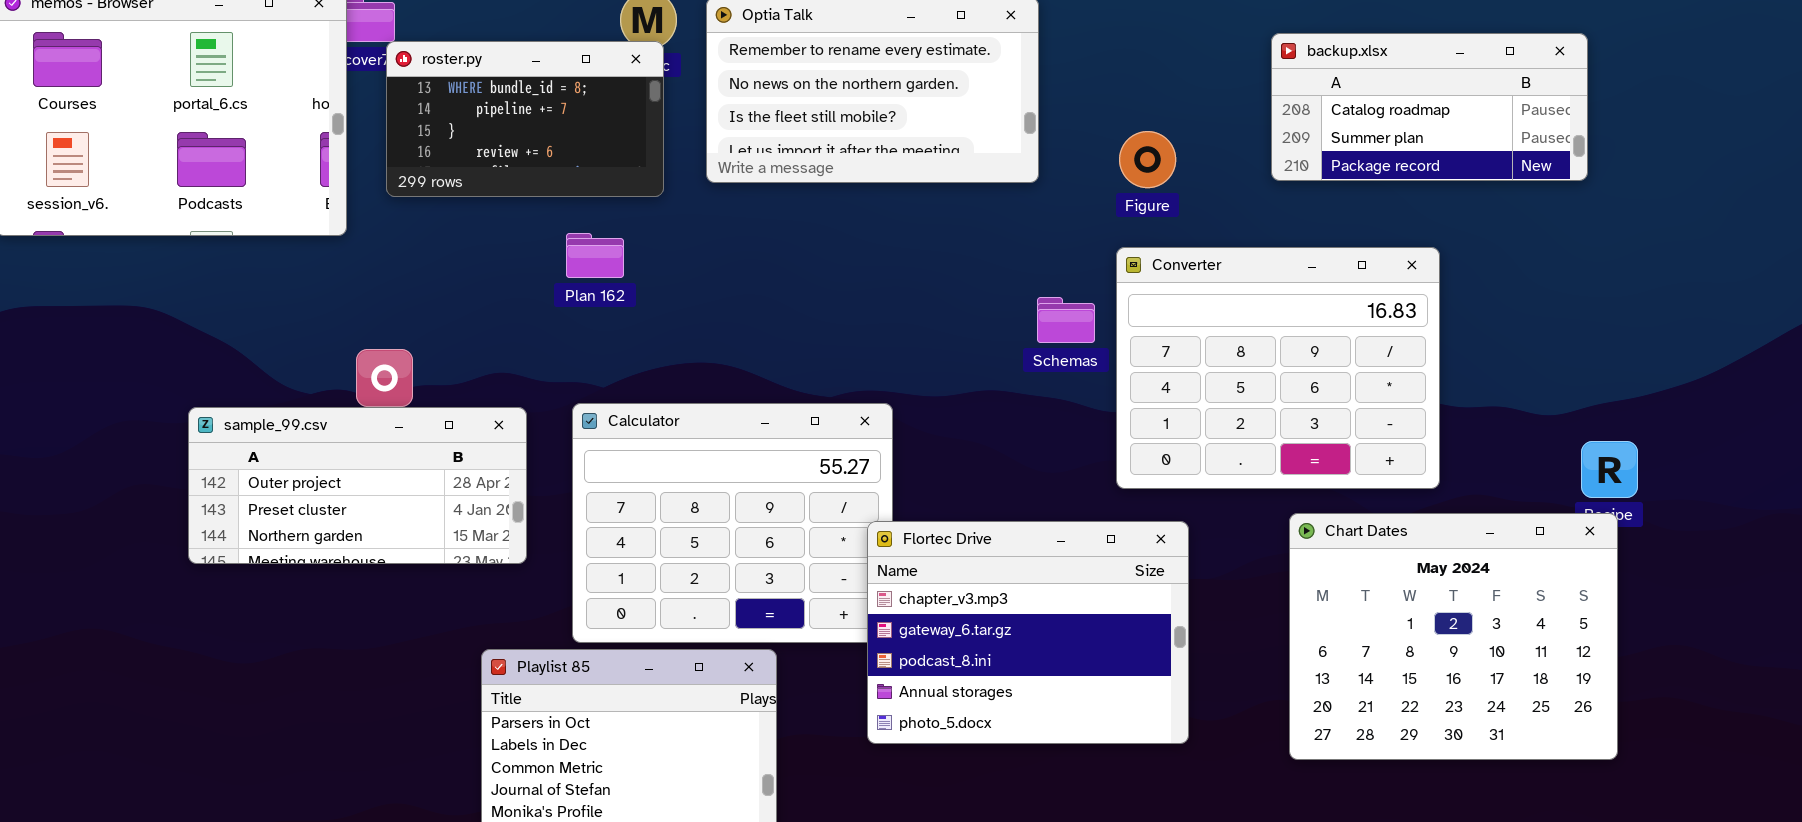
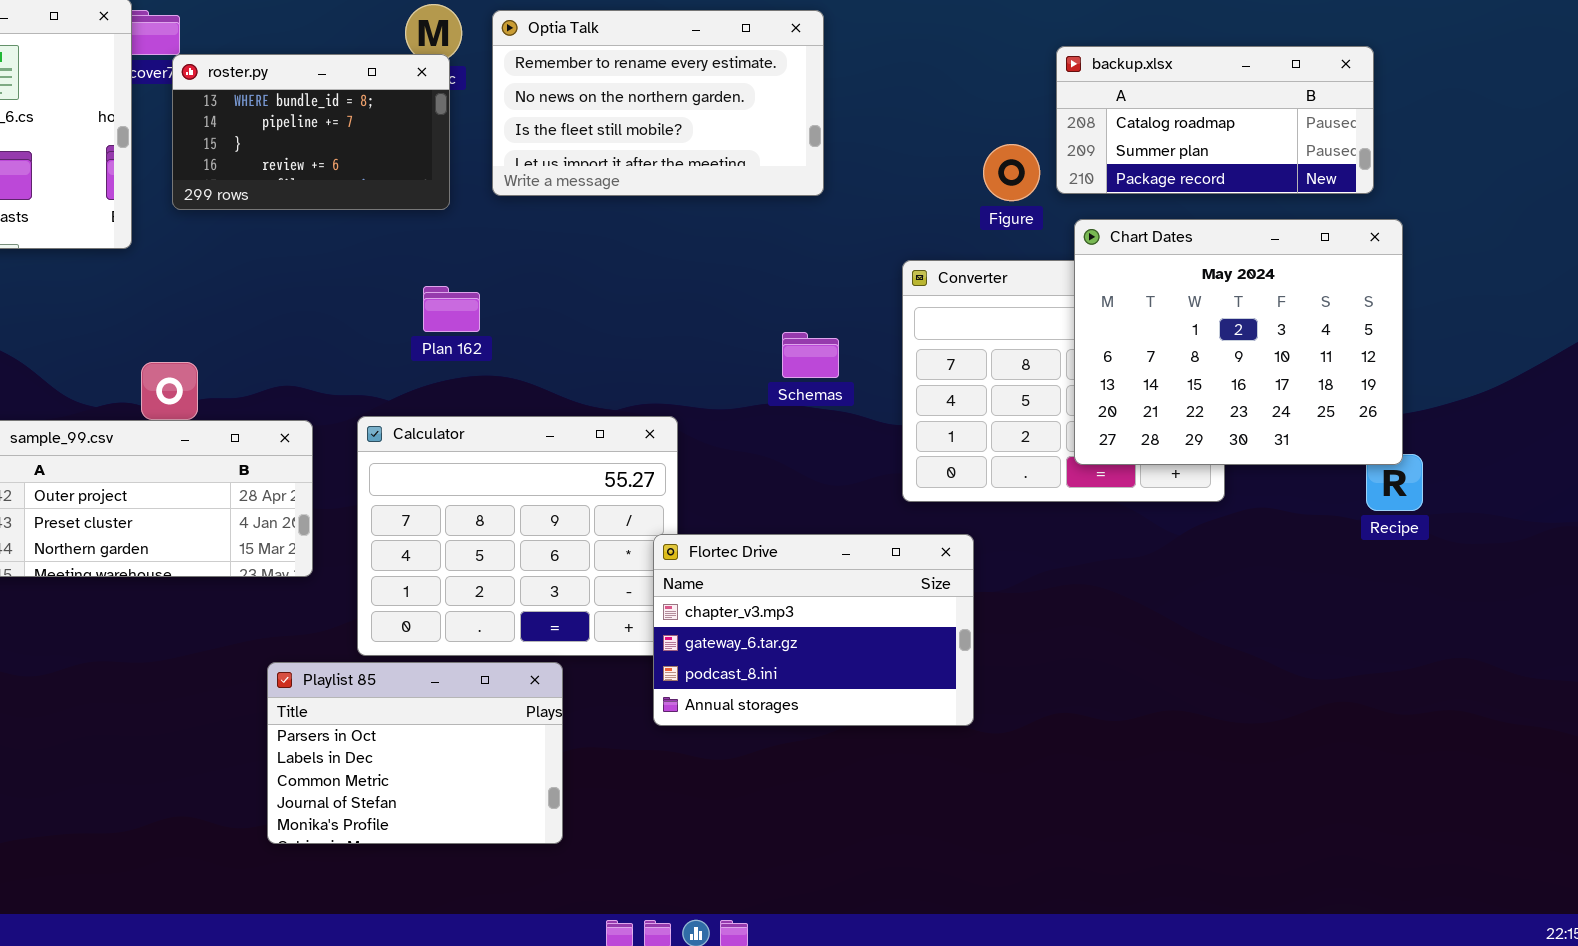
Figure: [1119,131,1176,188] -> [983,144,1040,201], moved
Plan 162: [566,233,624,278] -> [423,286,480,332], moved
Schemas: [1037,297,1095,343] -> [782,332,839,378], moved
Chart Dates: [1289,513,1618,760] -> [1074,219,1403,465], moved
Flortec Drive: [867,521,1189,744] -> [653,534,974,726], resized

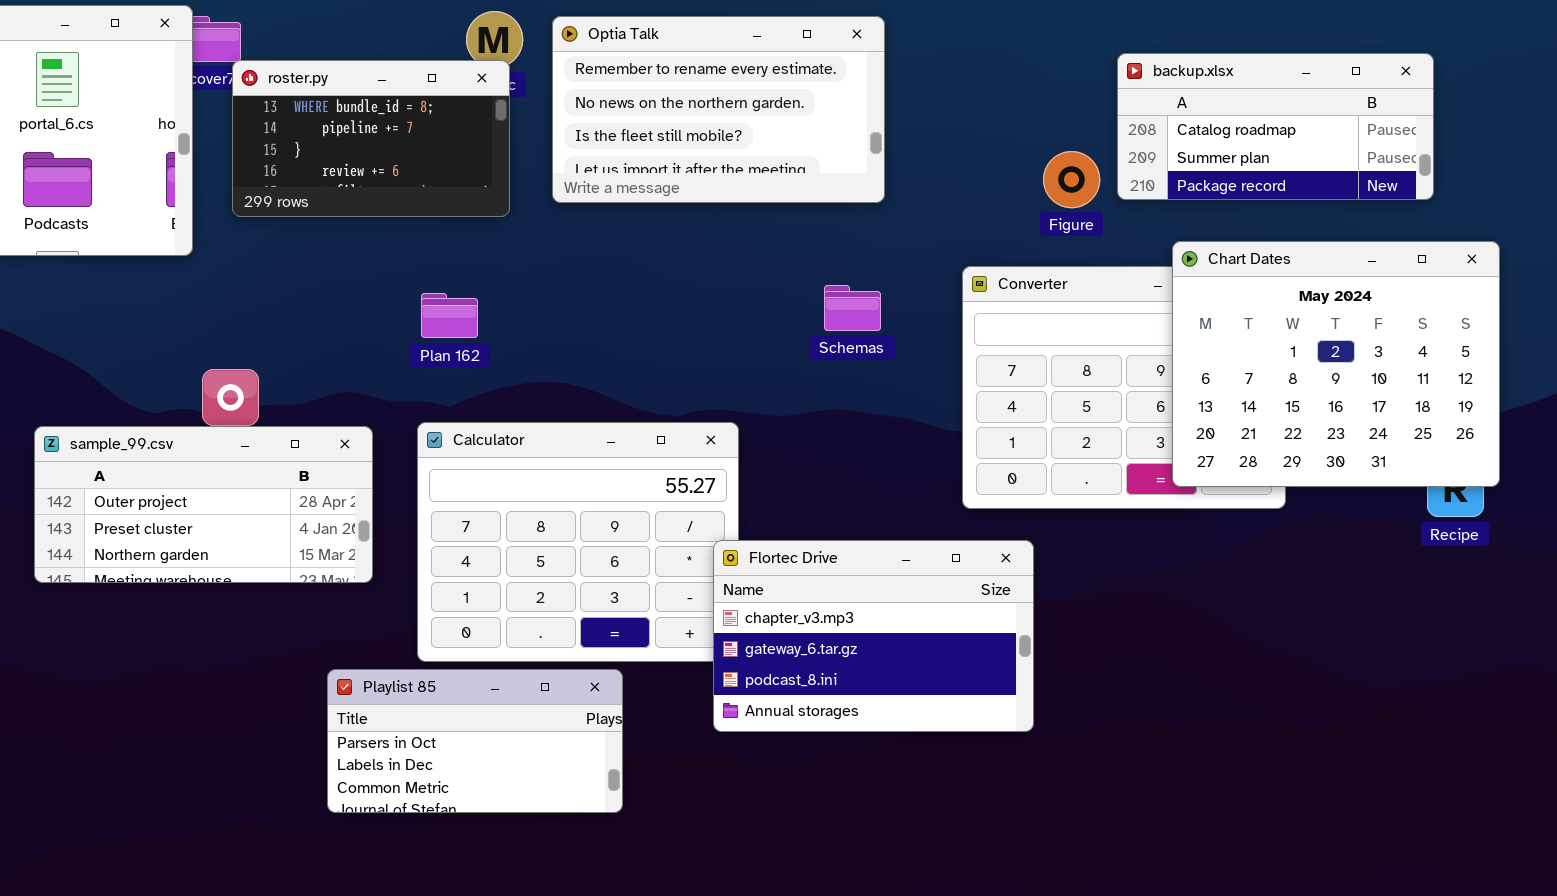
Chart Dates: [1074,219,1403,465] -> [1172,241,1500,487], moved
Plan 162: [423,286,480,332] -> [421,293,478,338], moved
Schemas: [782,332,839,378] -> [824,285,881,331], moved
Playlist 85: [267,662,563,844] -> [327,669,623,813], resized

